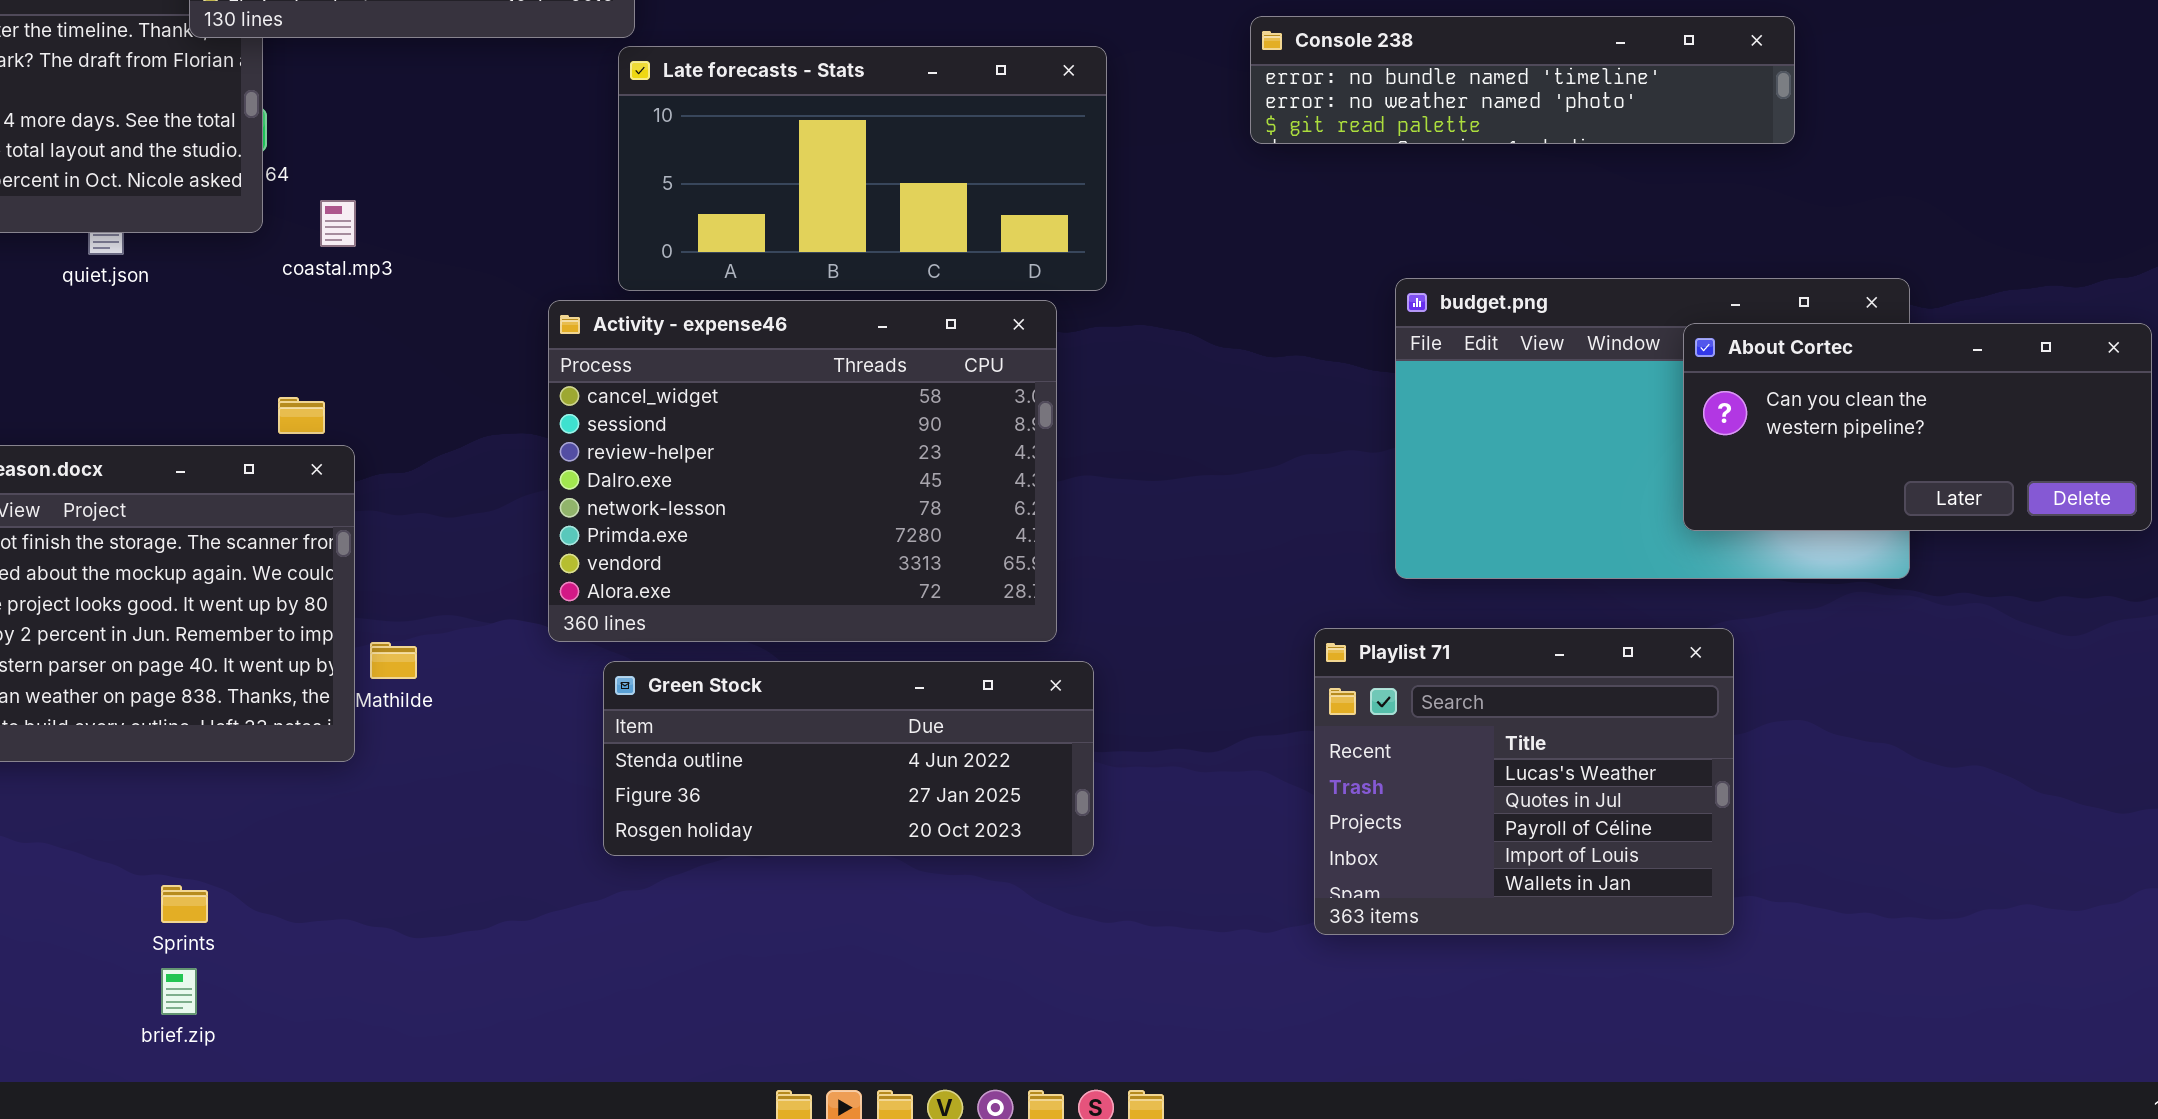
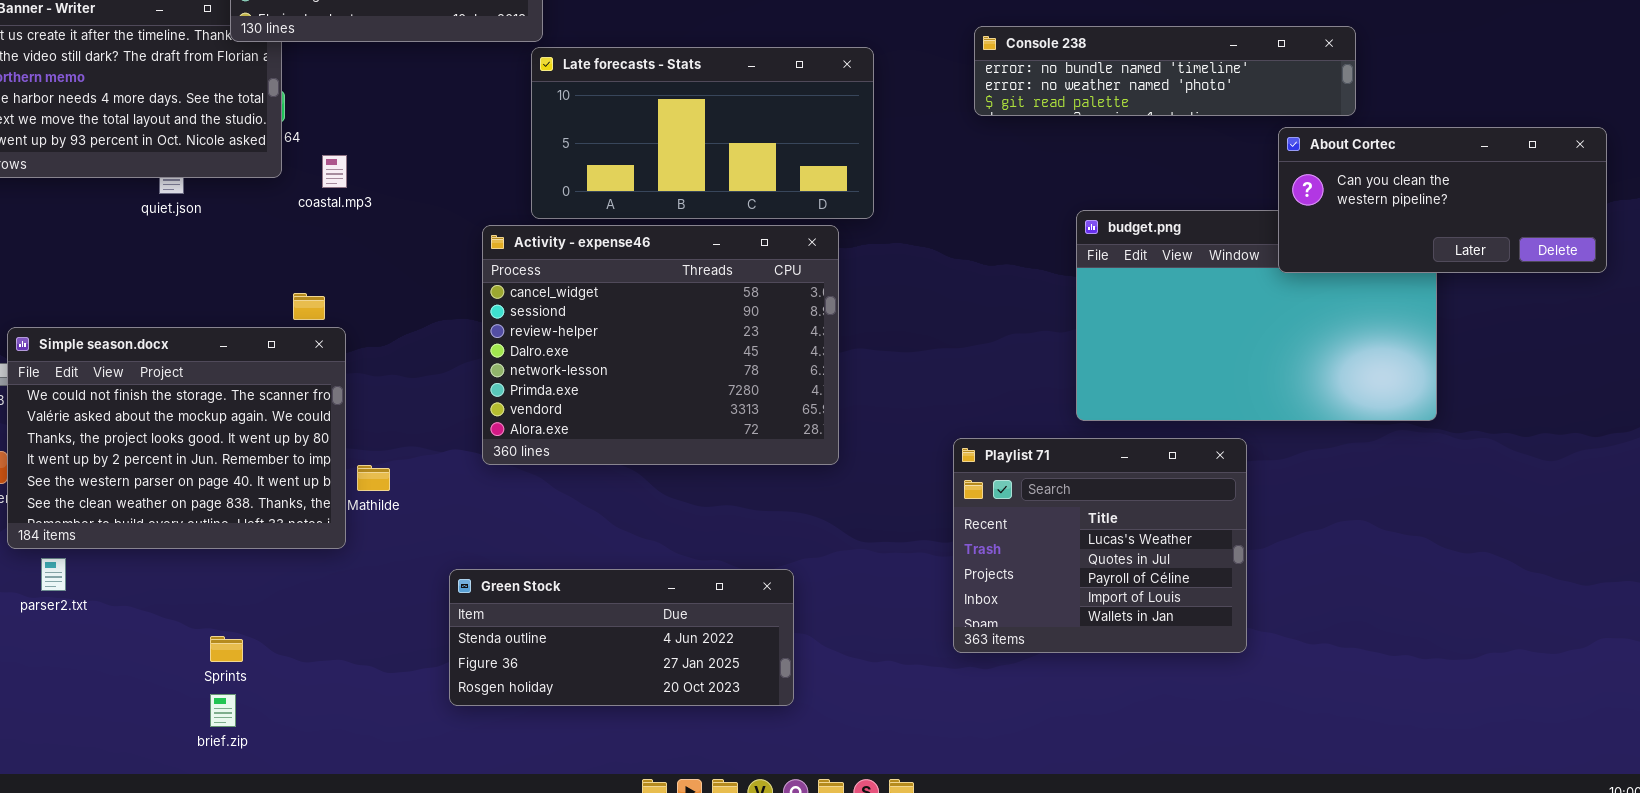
About Cortec: [1683,323,2152,531] -> [1278,127,1607,273], moved
Playlist 71: [1314,628,1734,935] -> [953,438,1247,653], moved
Green Stock: [603,661,1094,856] -> [449,569,794,706], moved

